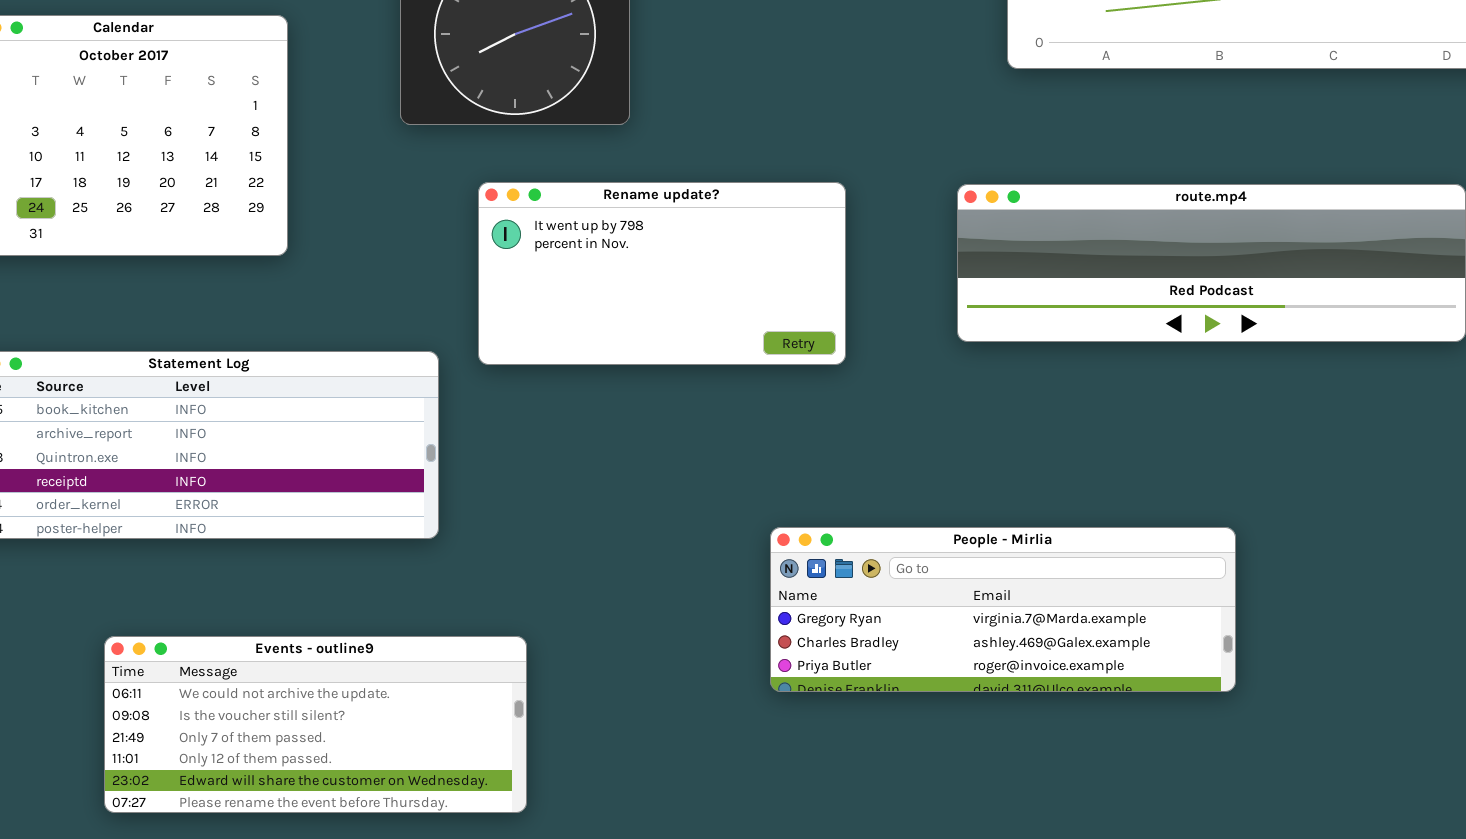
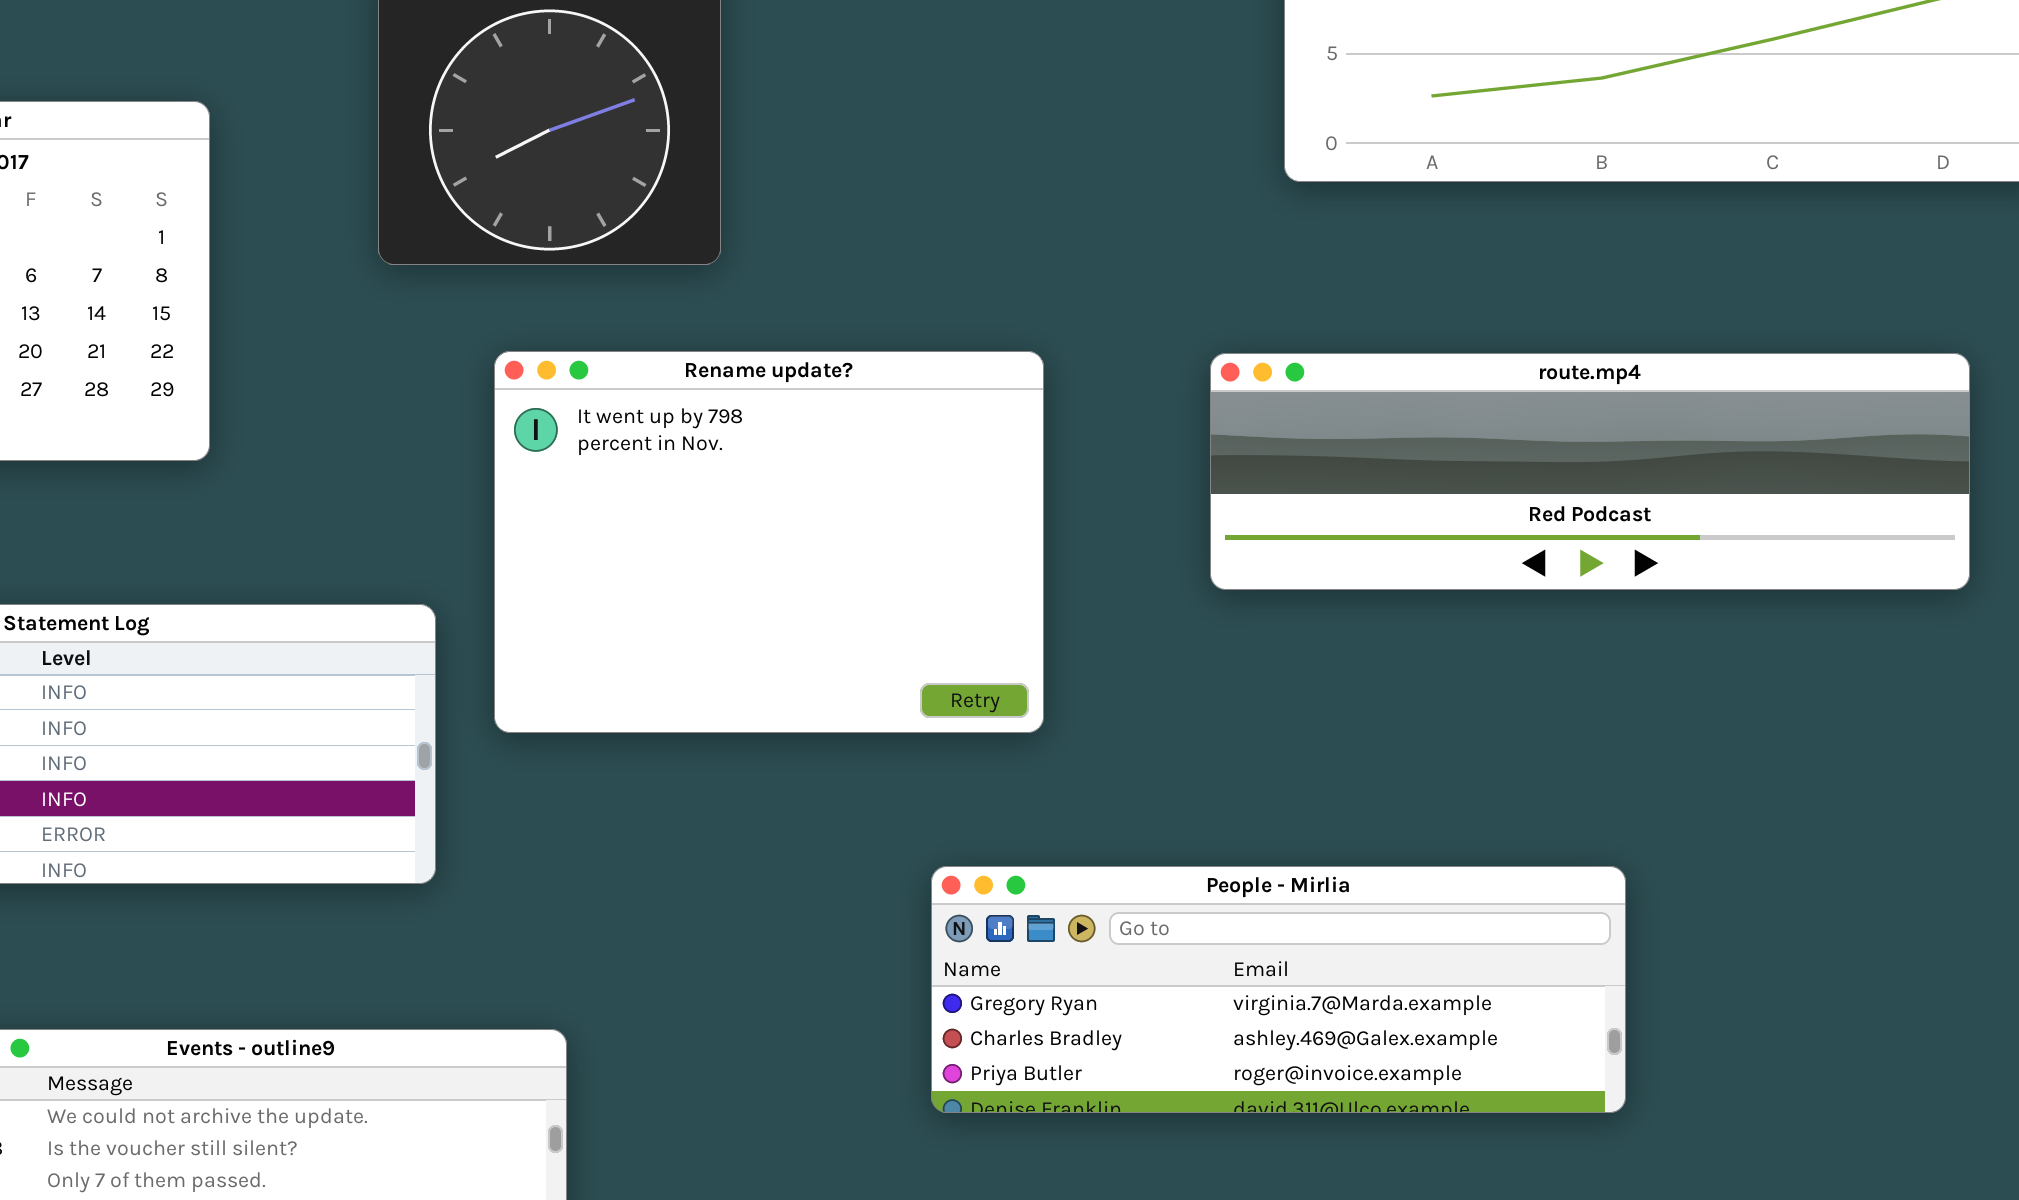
Rename update?: [478,182,846,365] -> [494,351,1044,733], resized

